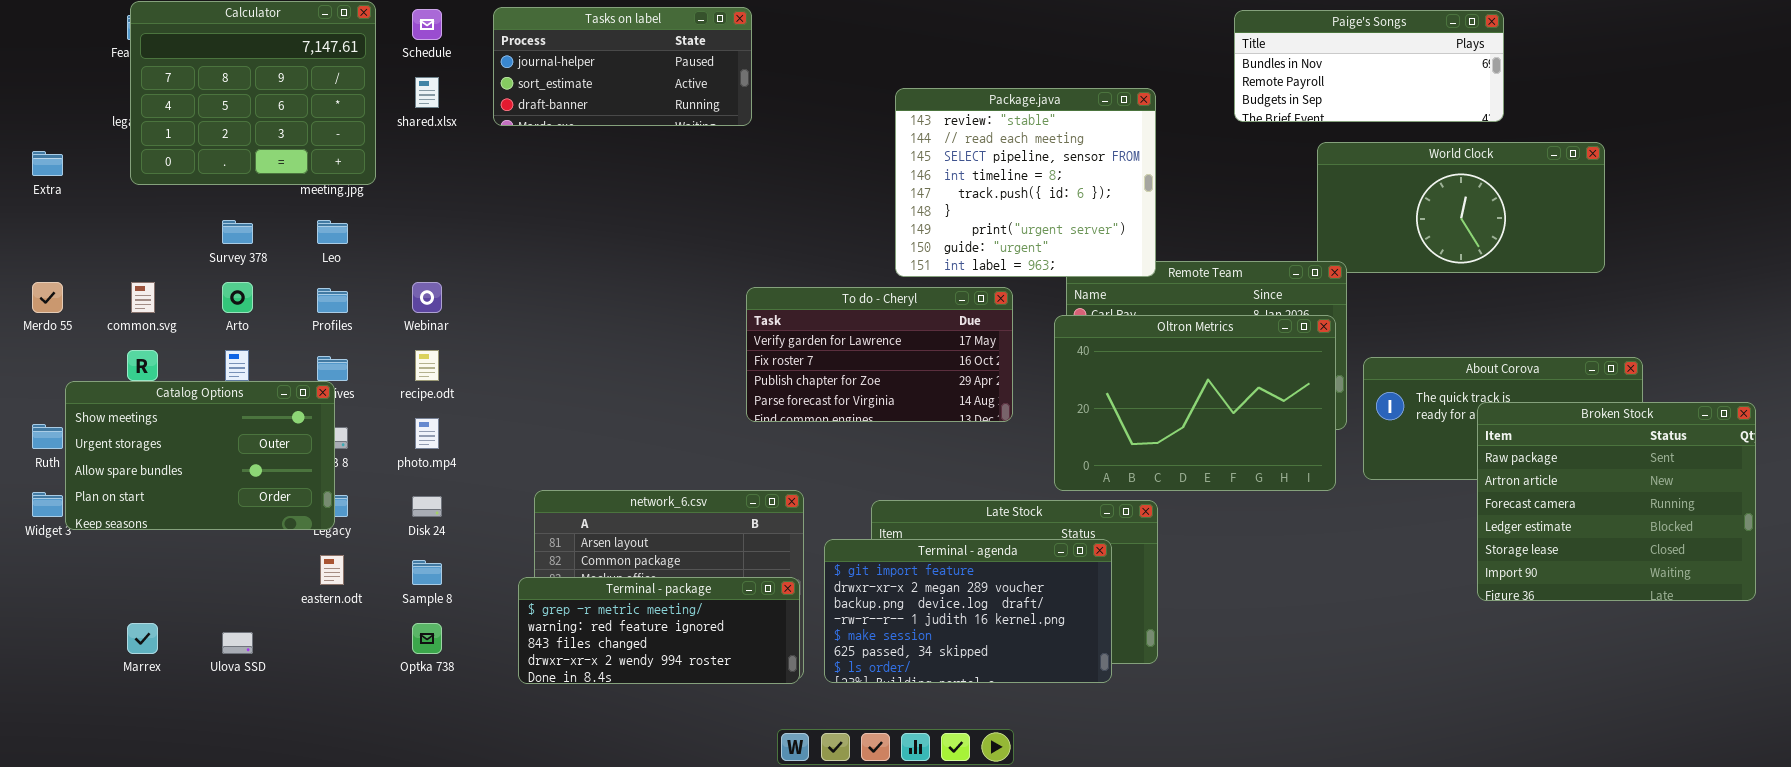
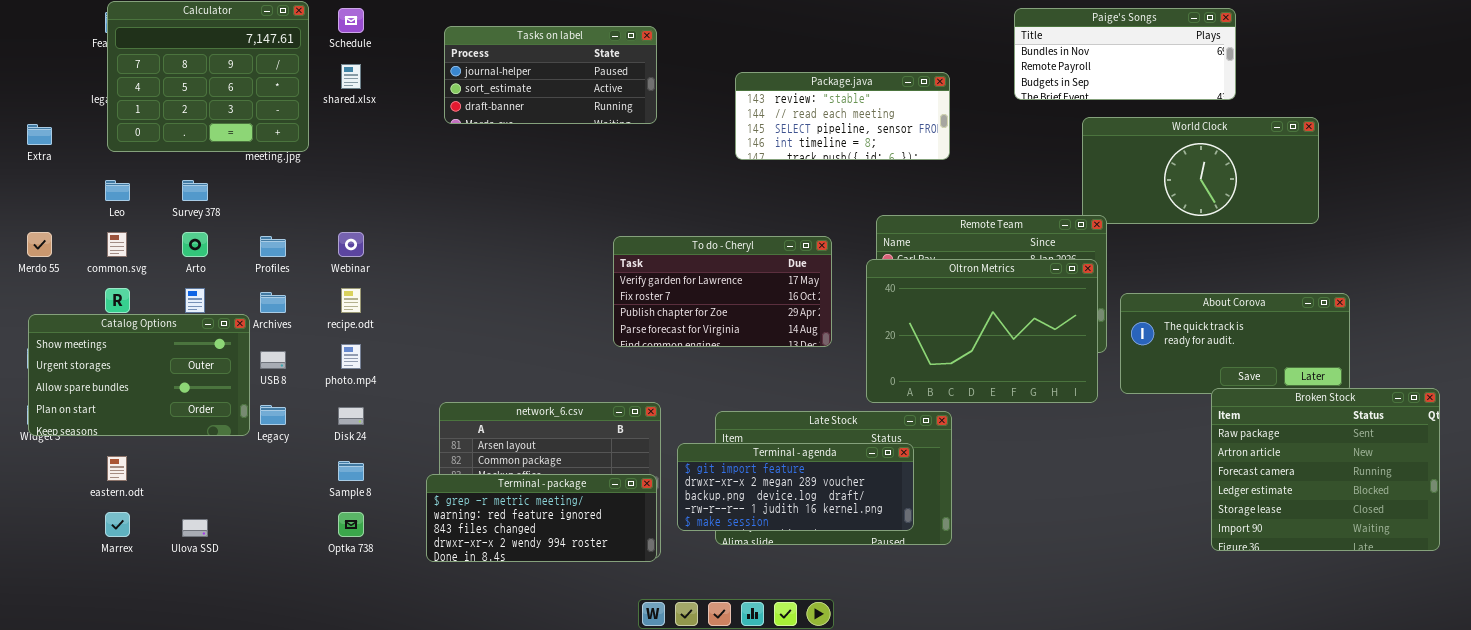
Tasks on label: [493,7,752,126] -> [444,26,657,124], moved
Package.java: [895,88,1156,277] -> [735,72,950,160], resized
Leo: [317,220,348,244] -> [105,180,130,201], moved
Catalog Options: [65,381,335,530] -> [28,314,250,436], moved
Broken Stock: [1477,402,1756,601] -> [1211,388,1440,551], moved
Terminal - agenda: [824,539,1112,683] -> [677,443,914,531], resized
eastern.odt: [320,555,344,585] -> [107,456,127,481], moved

